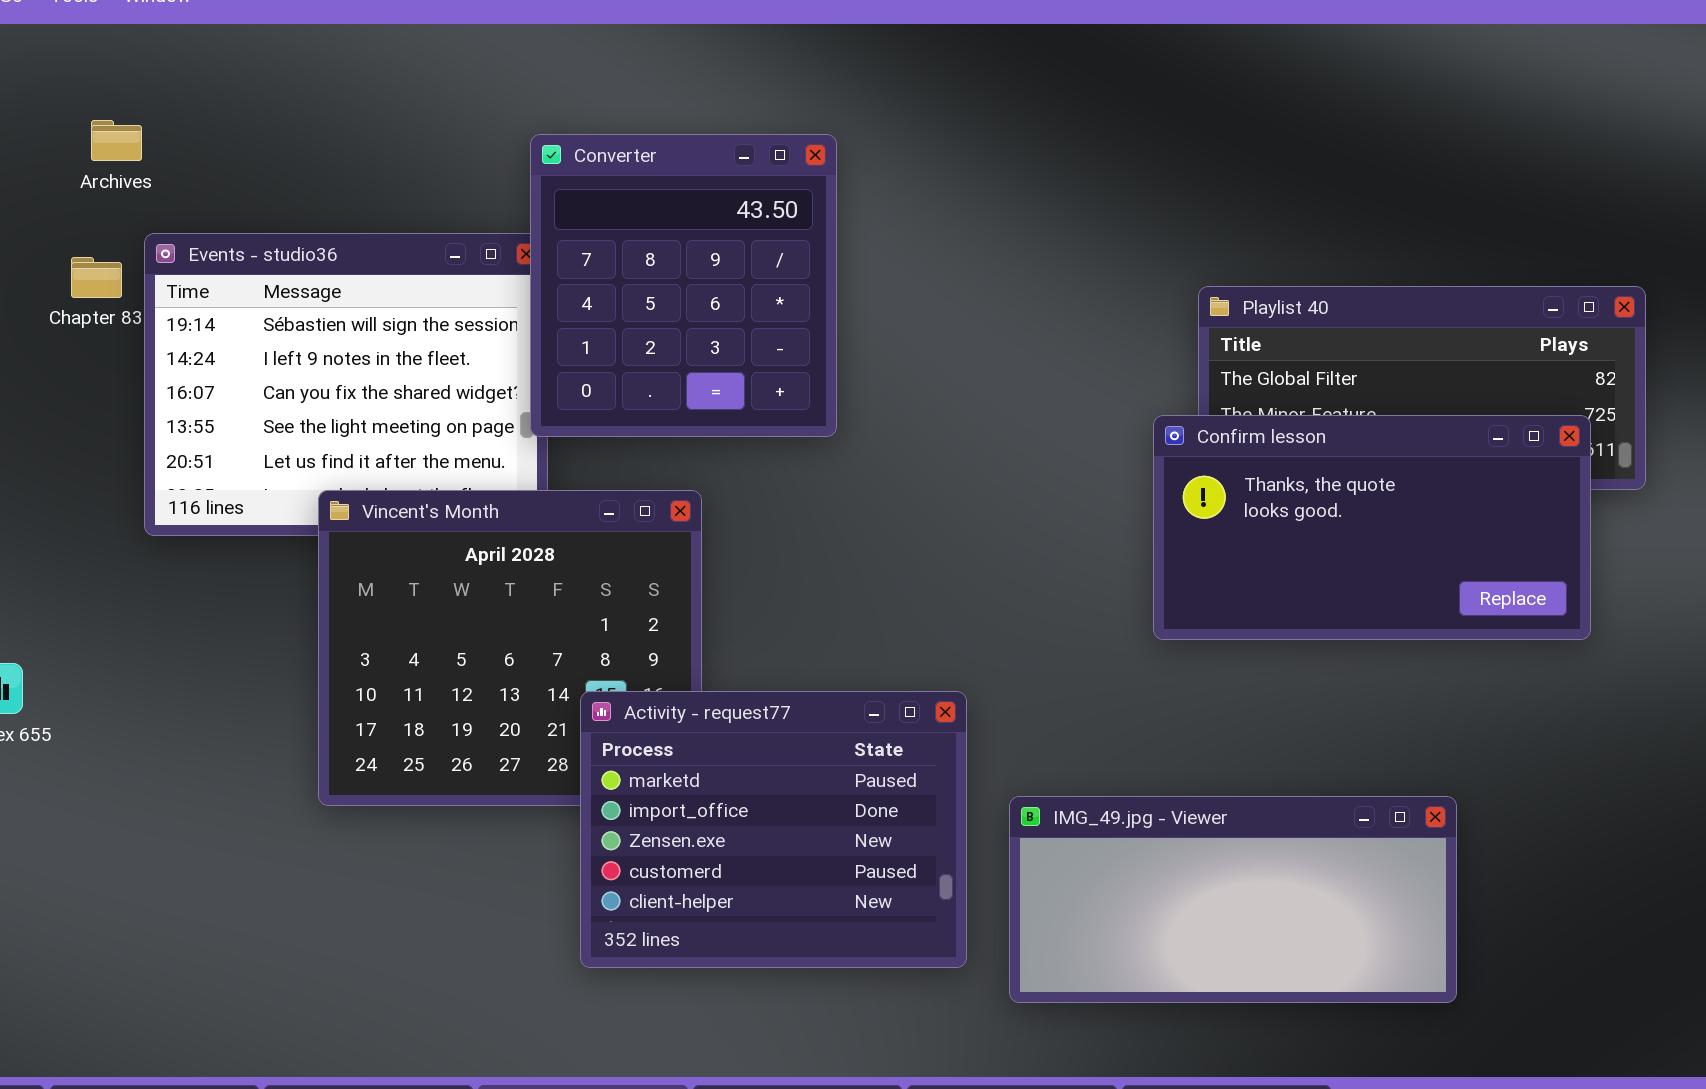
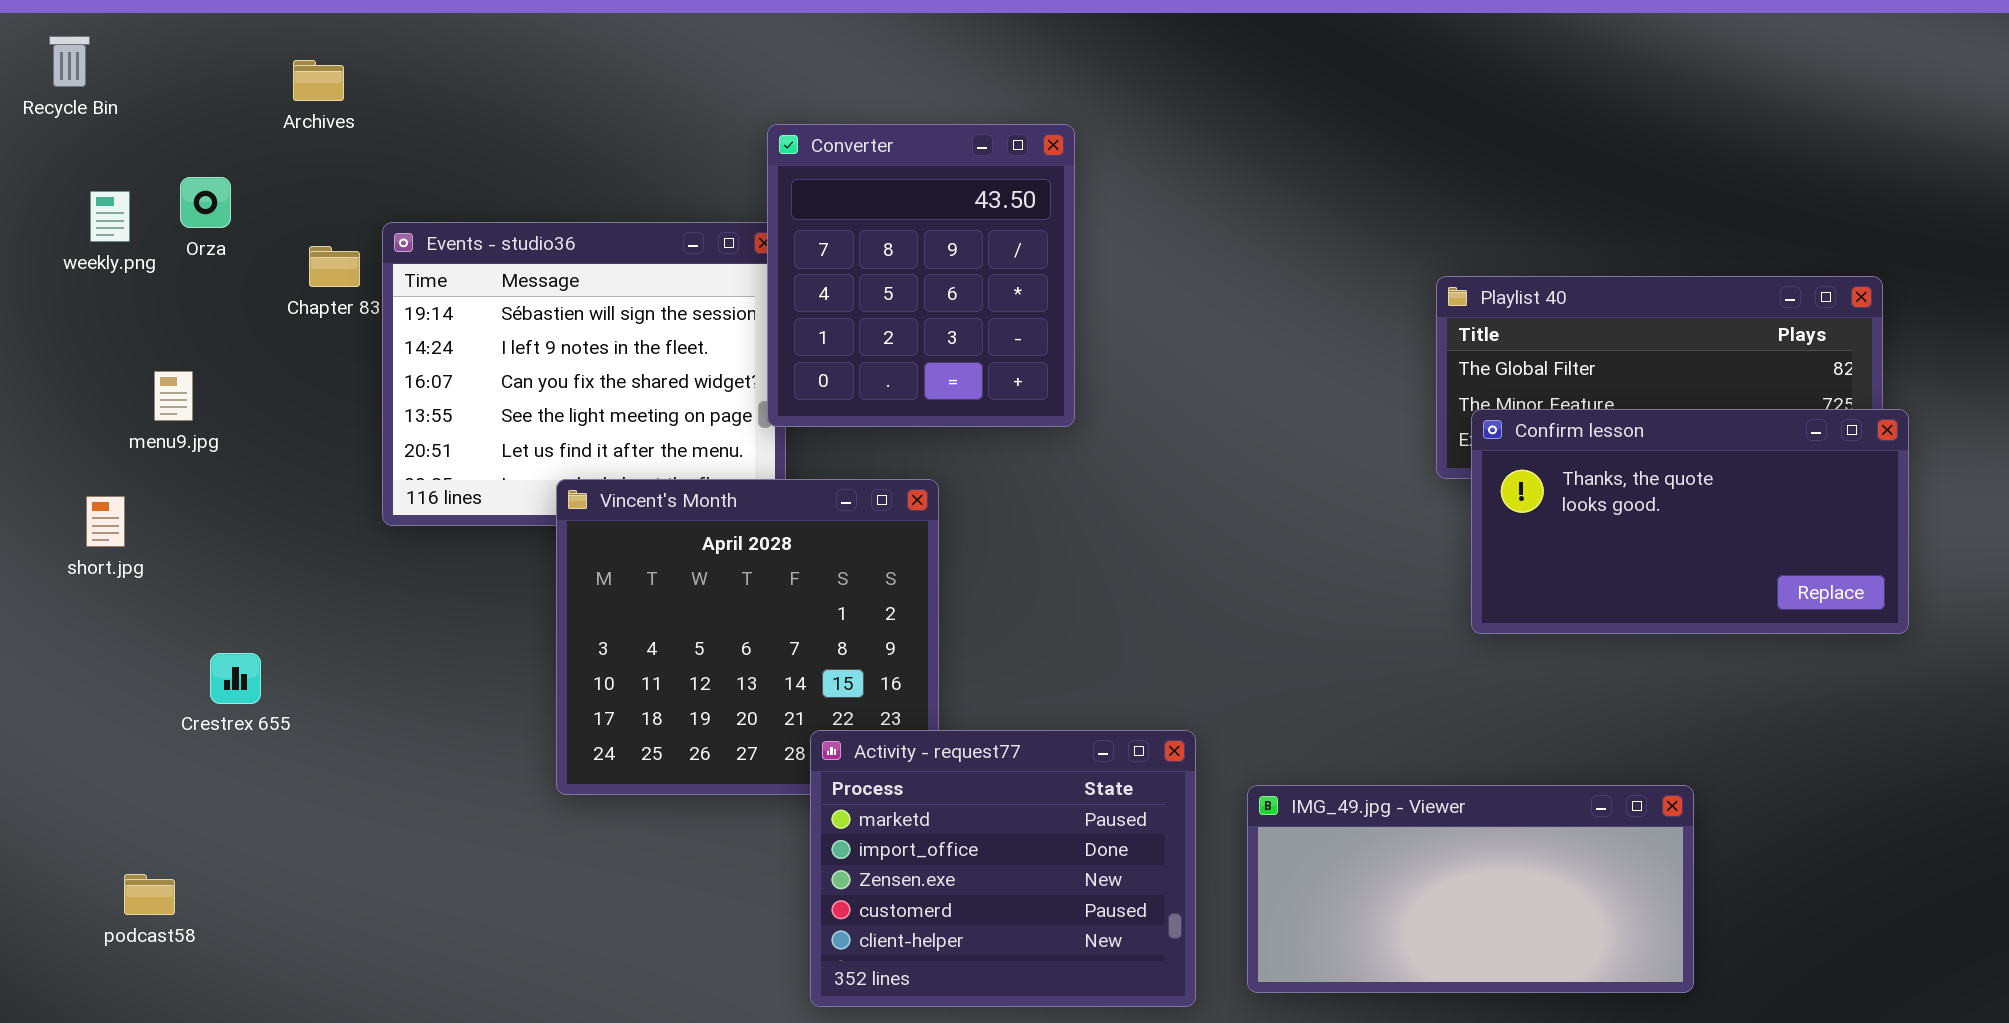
Archives: [91,120,142,161] -> [293,60,344,101], moved
Confirm lesson: [1153,415,1591,640] -> [1471,409,1909,634], moved
Activity - request77: [580,691,967,968] -> [810,730,1196,1007], moved

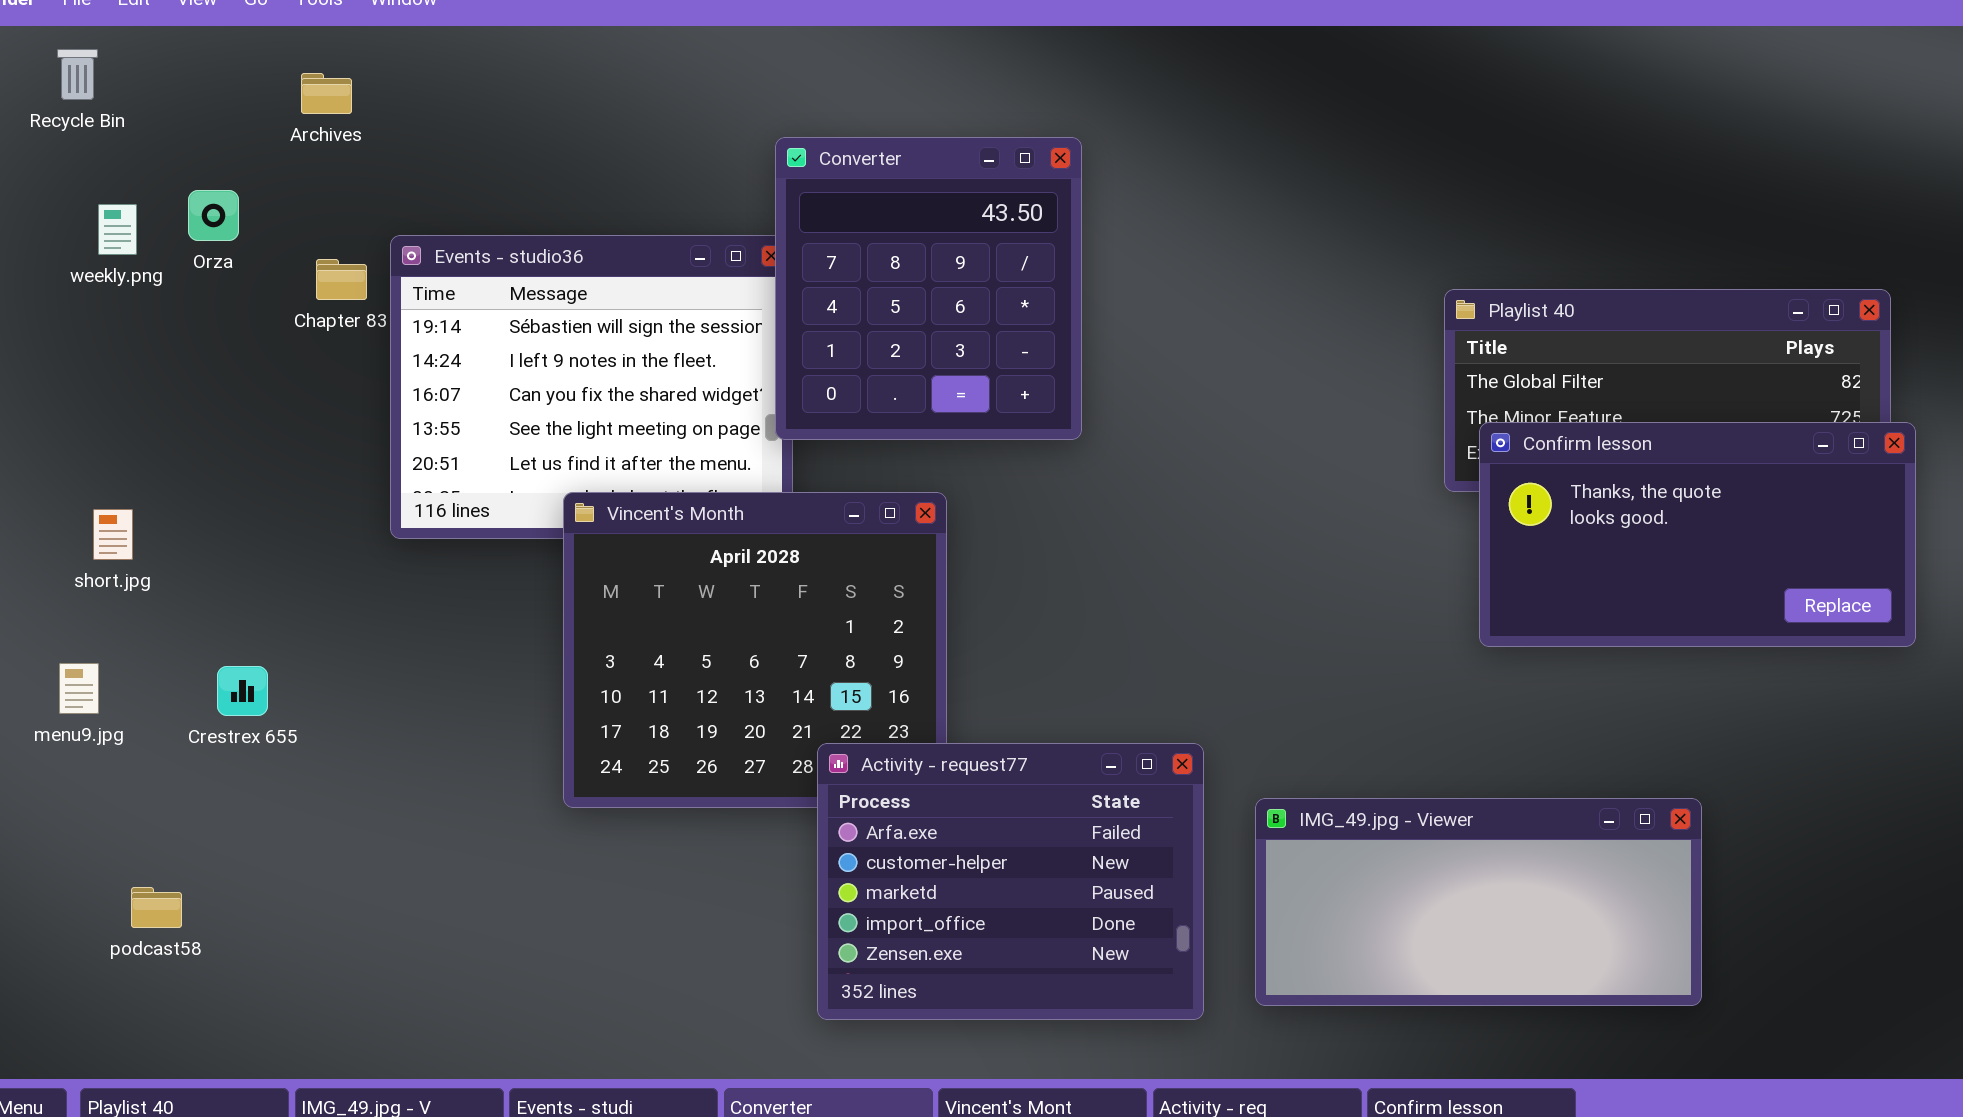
menu9.jpg: [154,371,193,421] -> [59,663,99,714], moved
Activity - request77: [810,730,1196,1007] -> [817,743,1204,1020], scrolled up 2 rows

